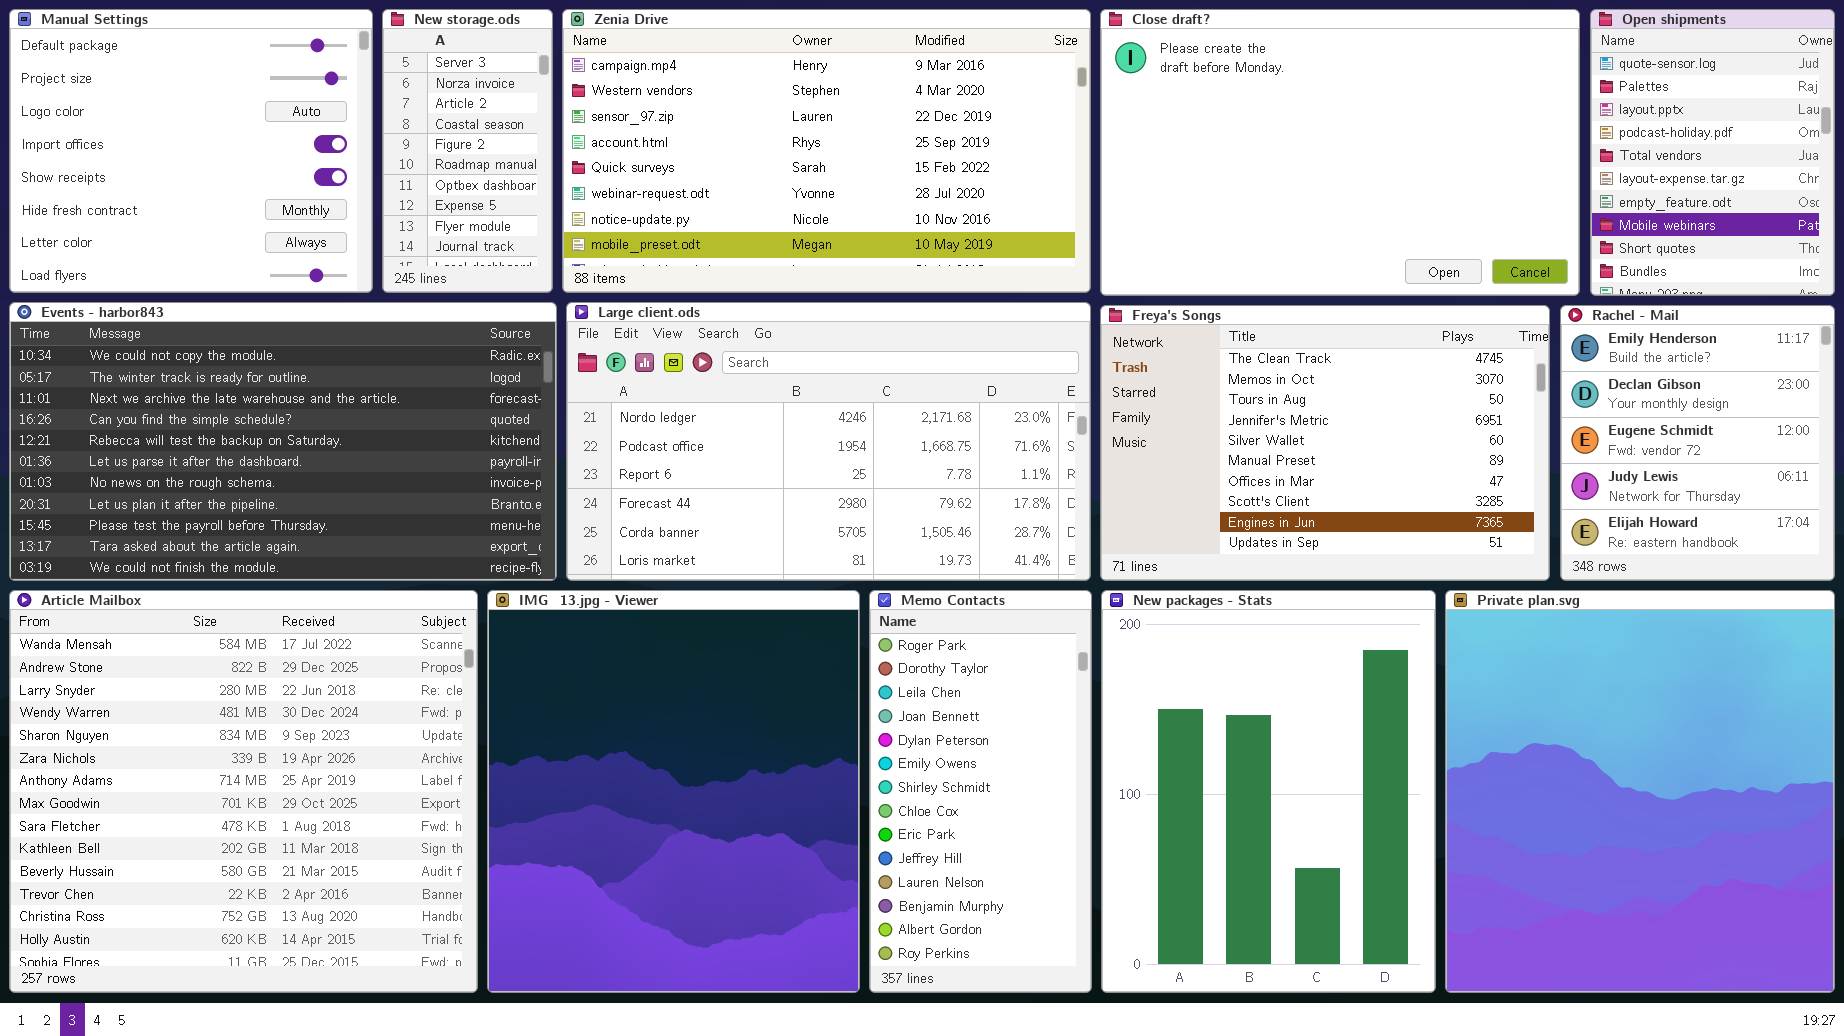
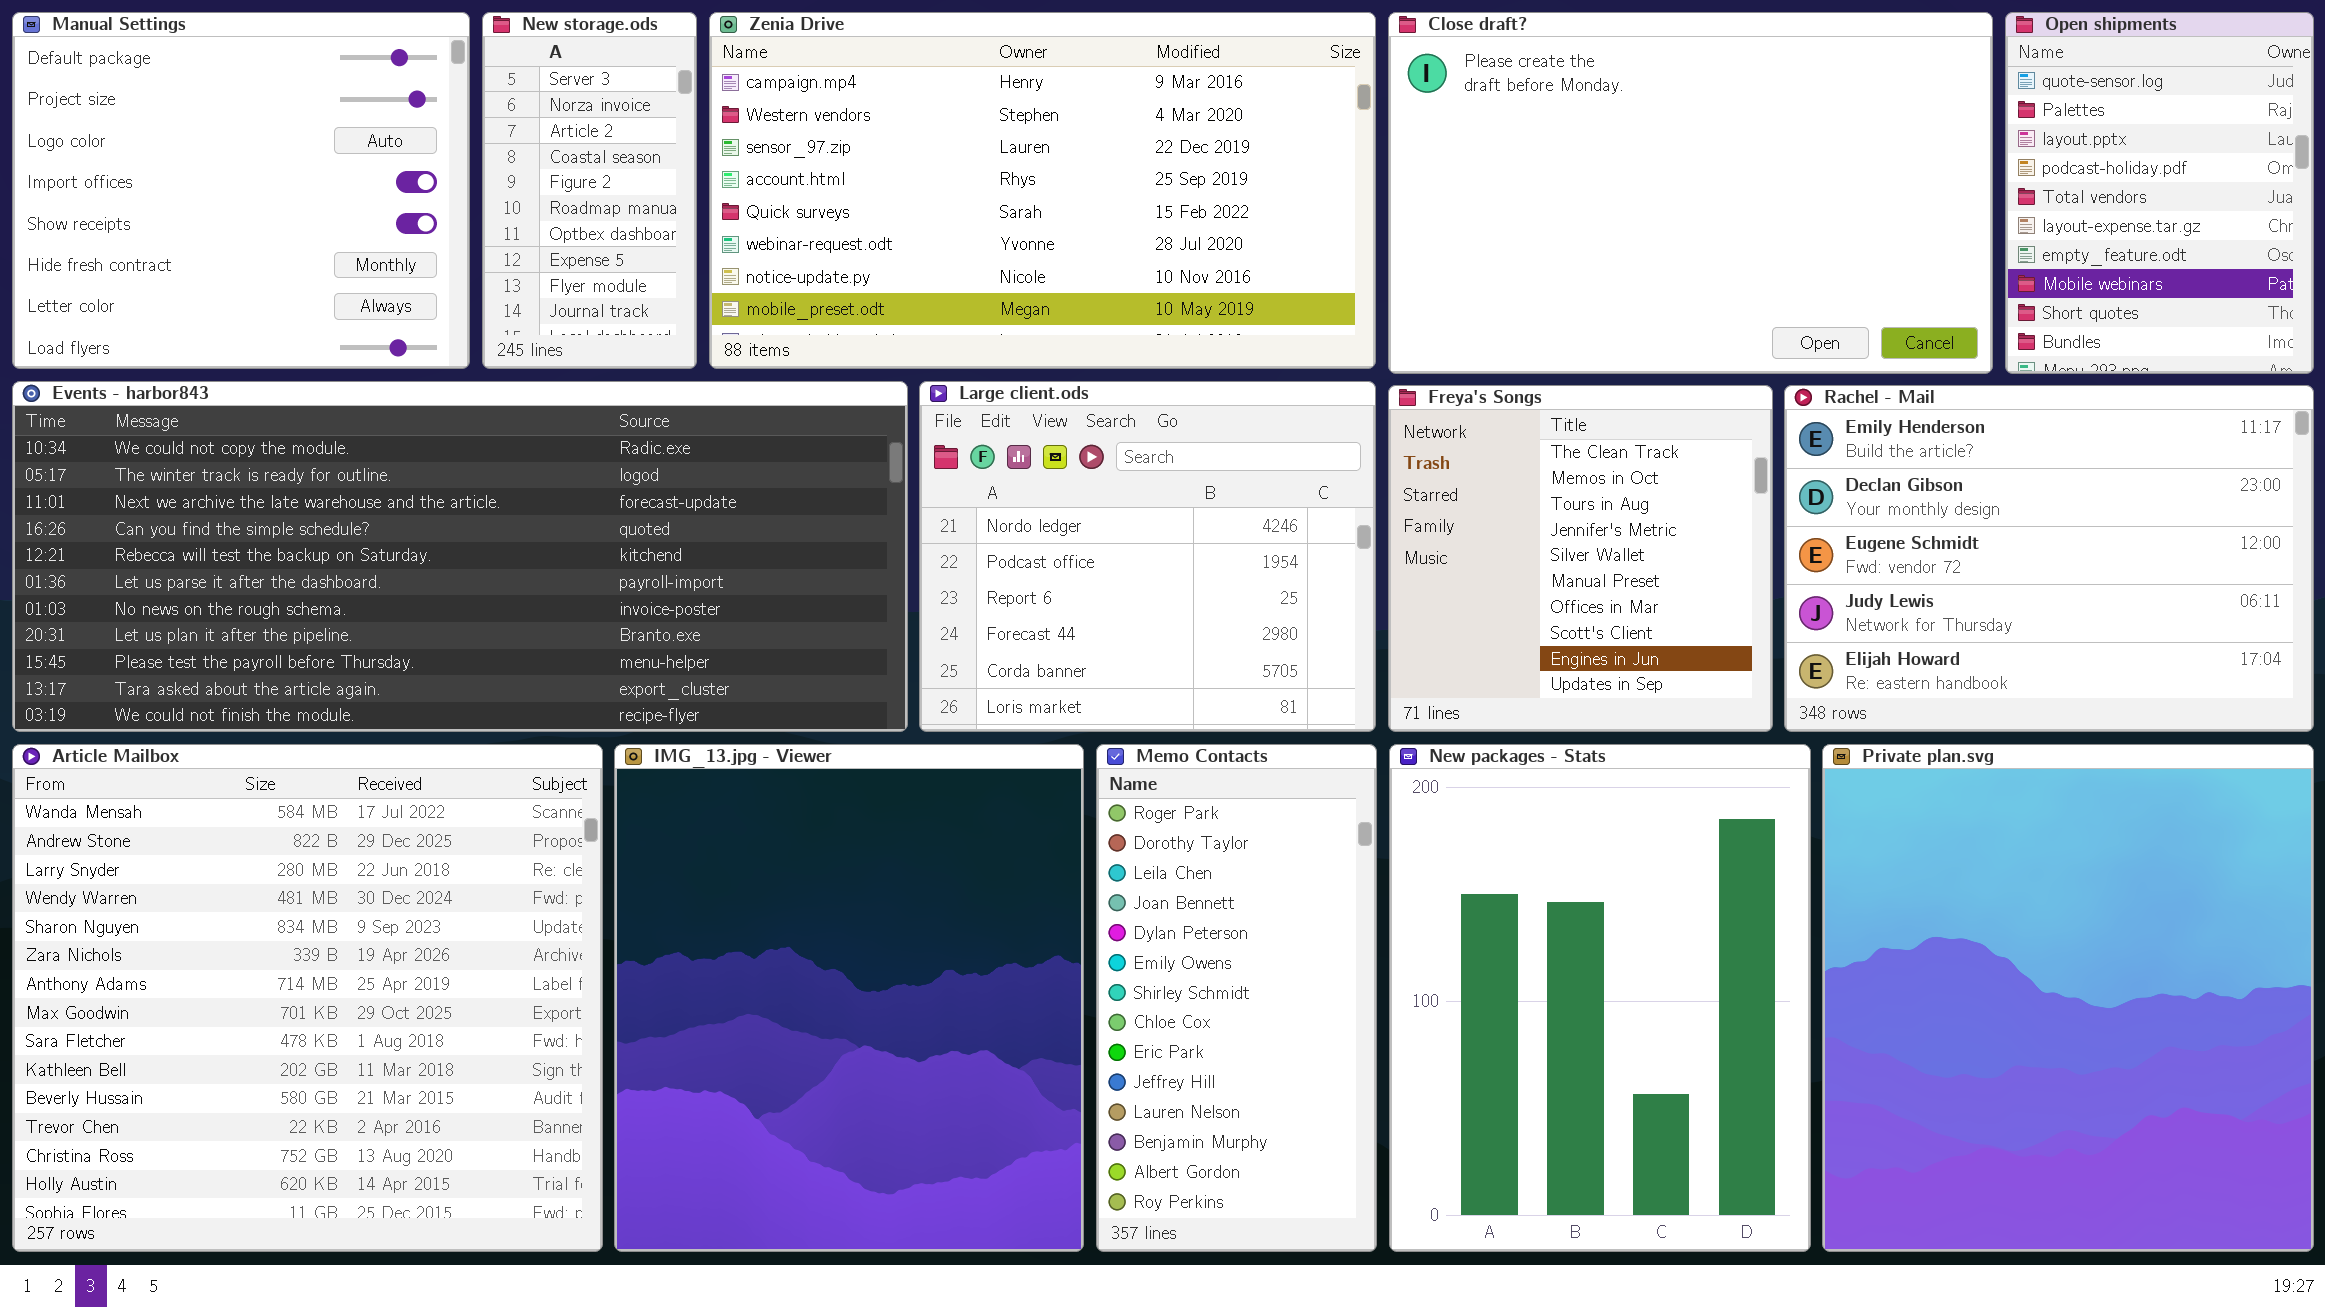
Events - harbor843: [9,302,557,581] -> [12,381,908,732], resized
Large client.ods: [566,302,1091,581] -> [919,381,1376,732], resized
Freya's Songs: [1100,305,1550,581] -> [1388,385,1773,732], resized
Rachel - Mail: [1560,305,1835,581] -> [1784,385,2314,732], resized

